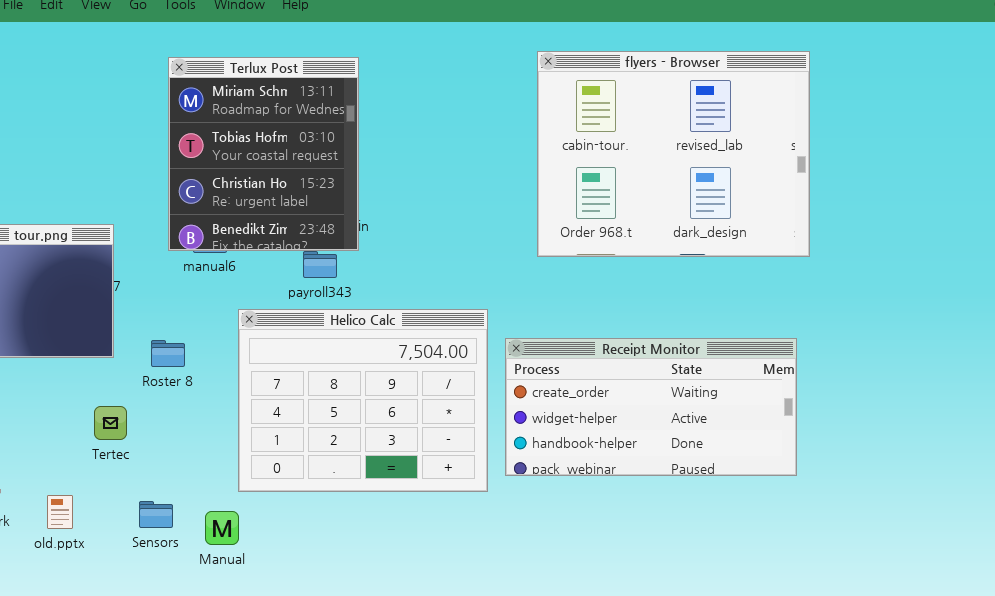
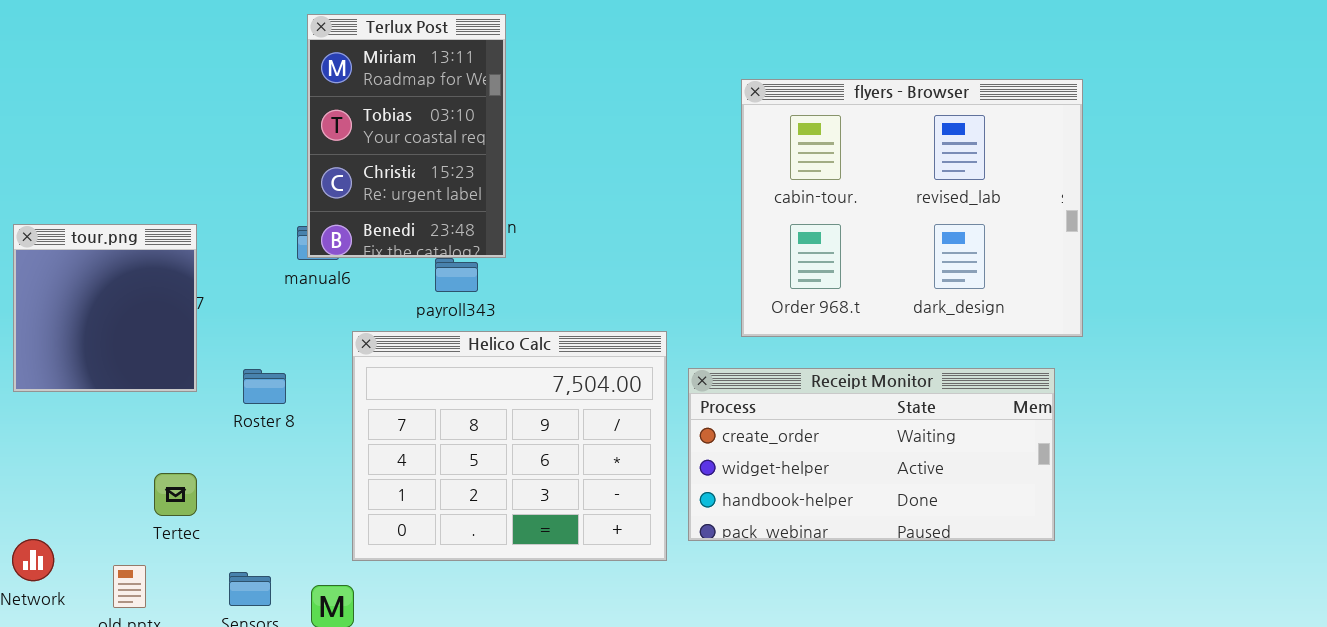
flyers - Browser: [537,51,810,257] -> [741,79,1083,337], moved
Terlux Post: [168,57,359,251] -> [307,14,506,258], resized
Tertec: [94,406,127,440] -> [154,473,197,516], moved

